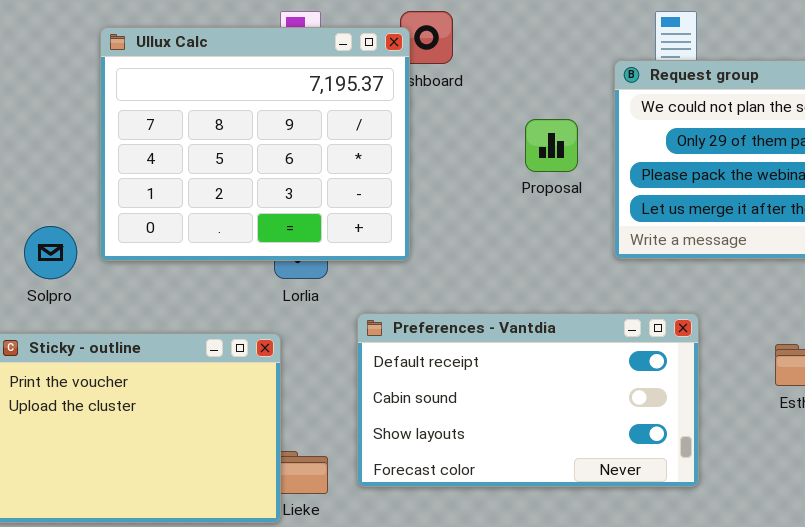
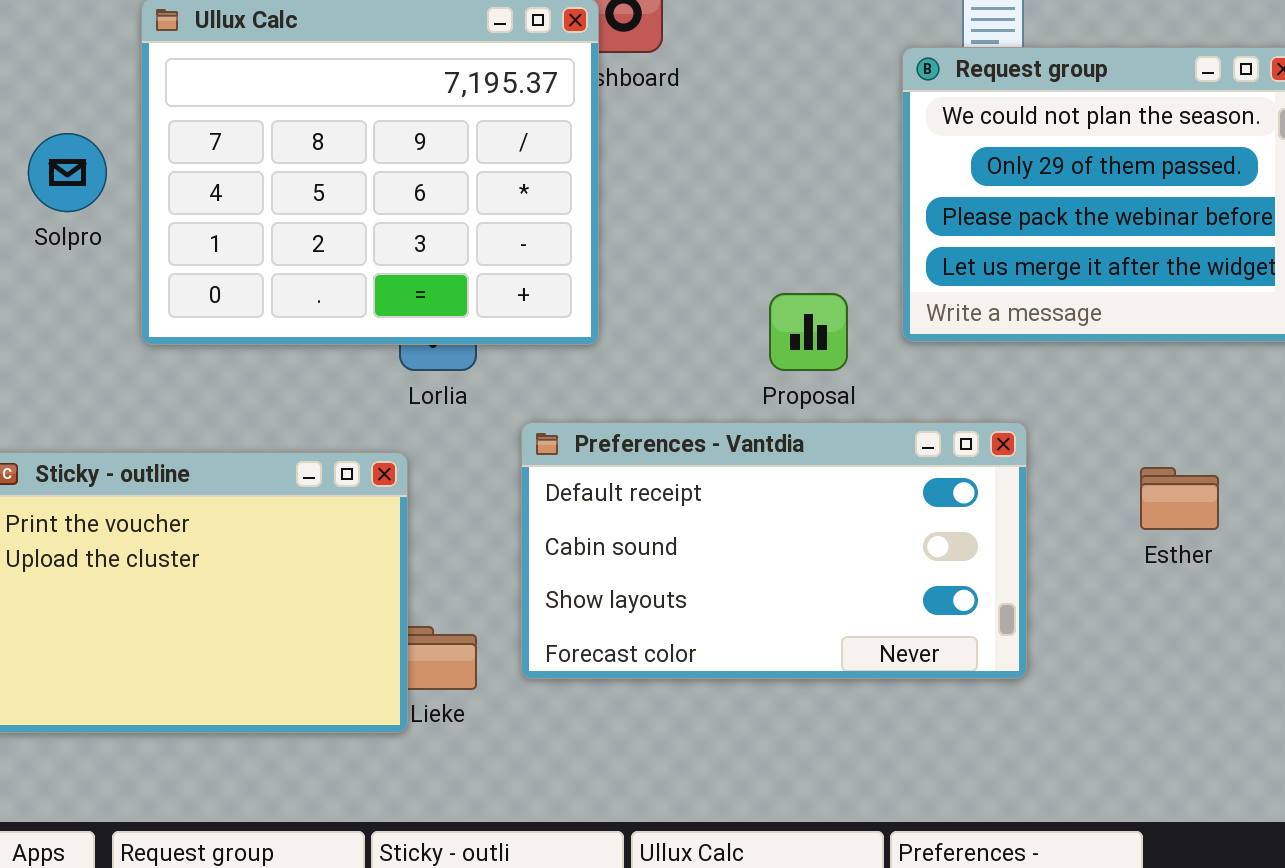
Proposal: [525,119,578,172] -> [769,293,848,371], moved
Solpro: [24,226,77,279] -> [28,133,107,212], moved

